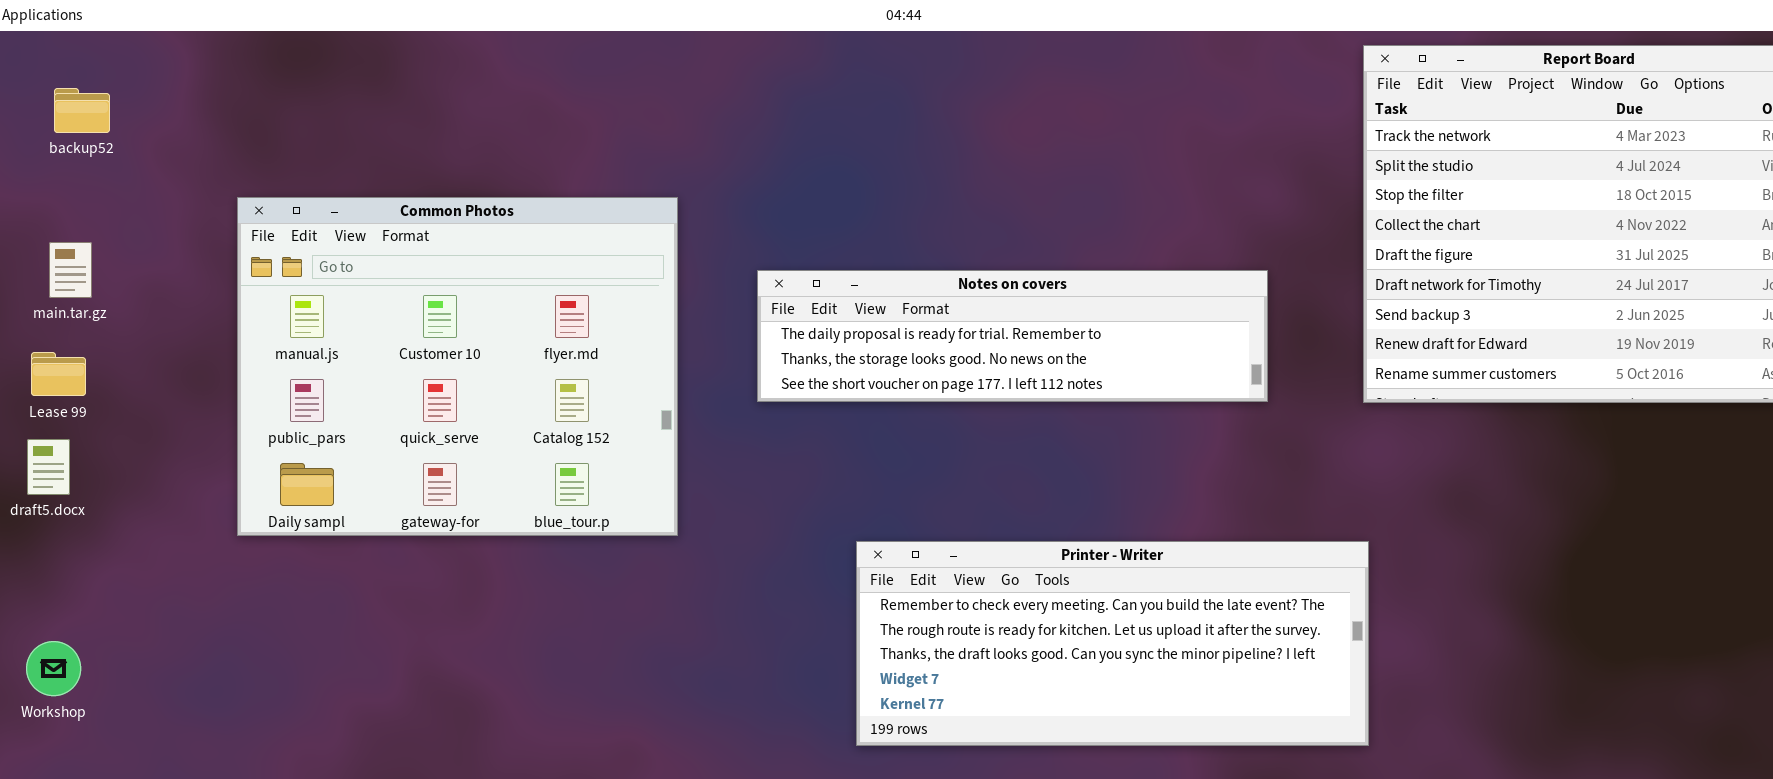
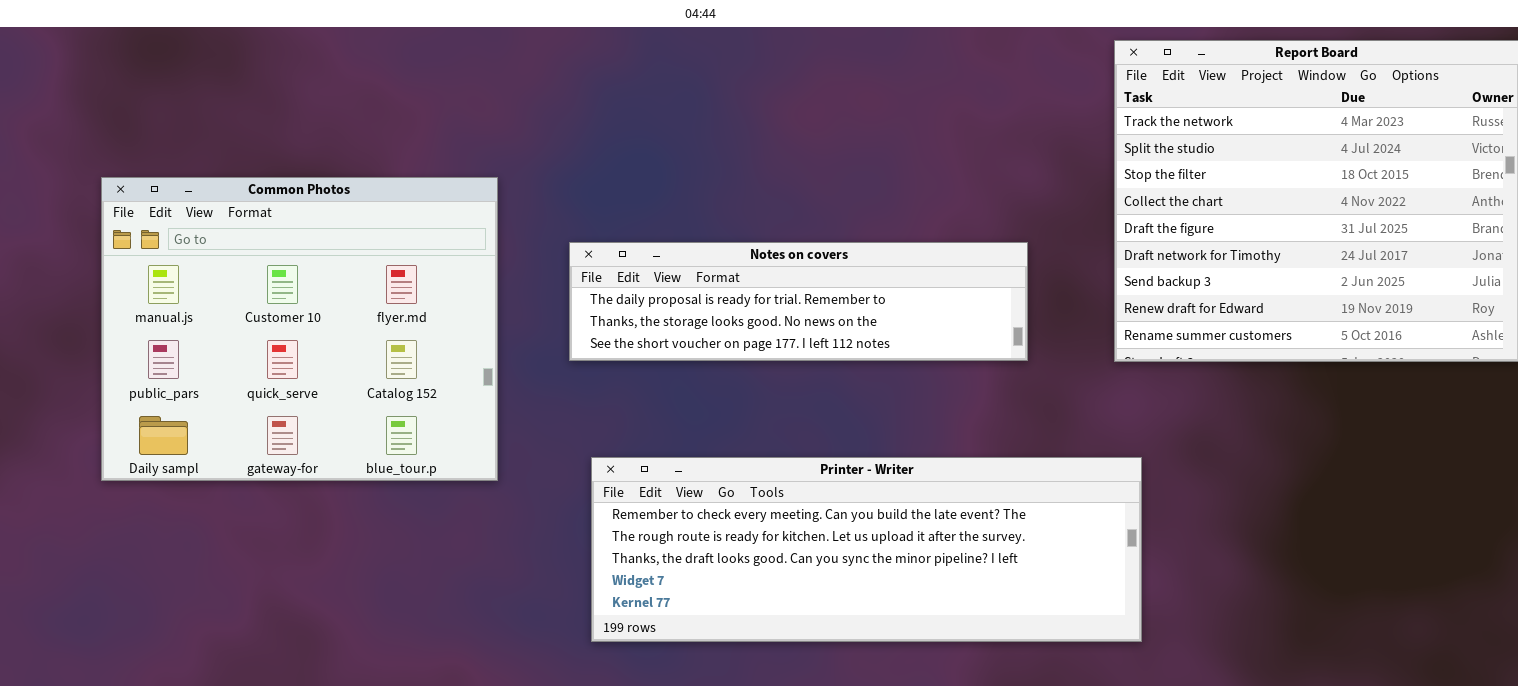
Printer - Writer: [856,541,1369,746] -> [591,457,1142,642], moved, resized

